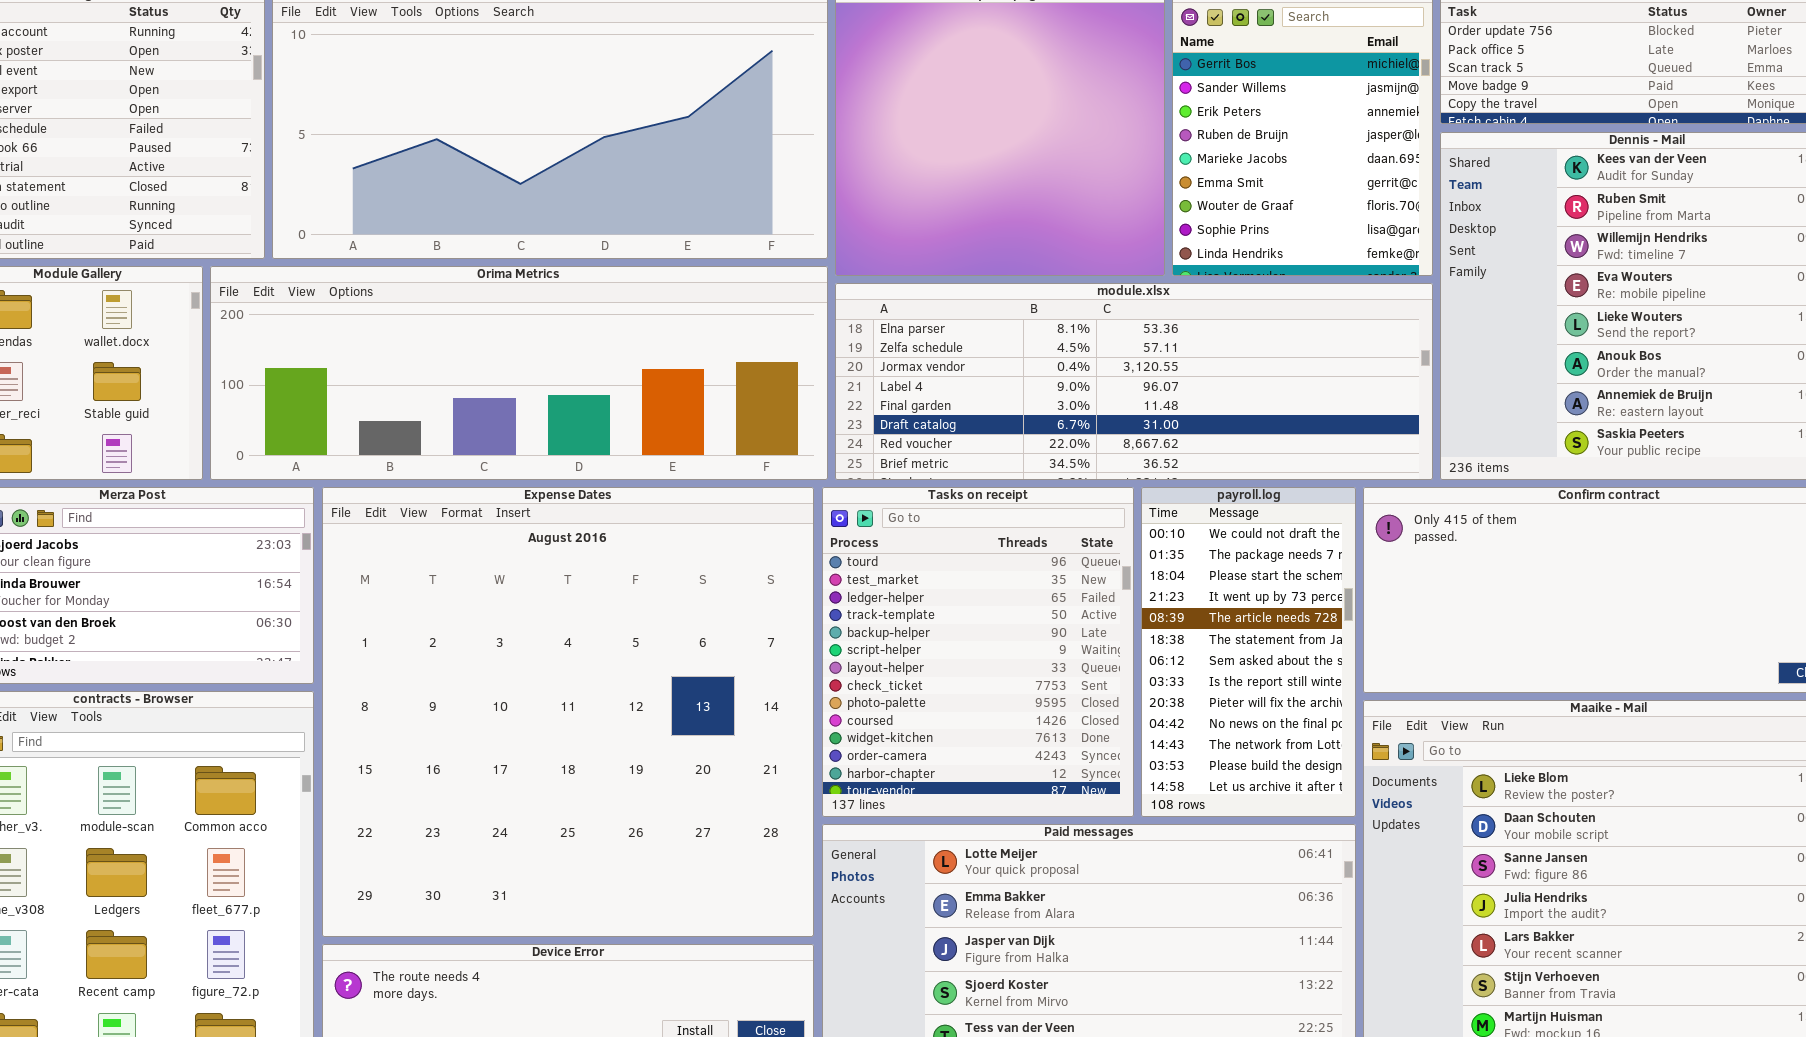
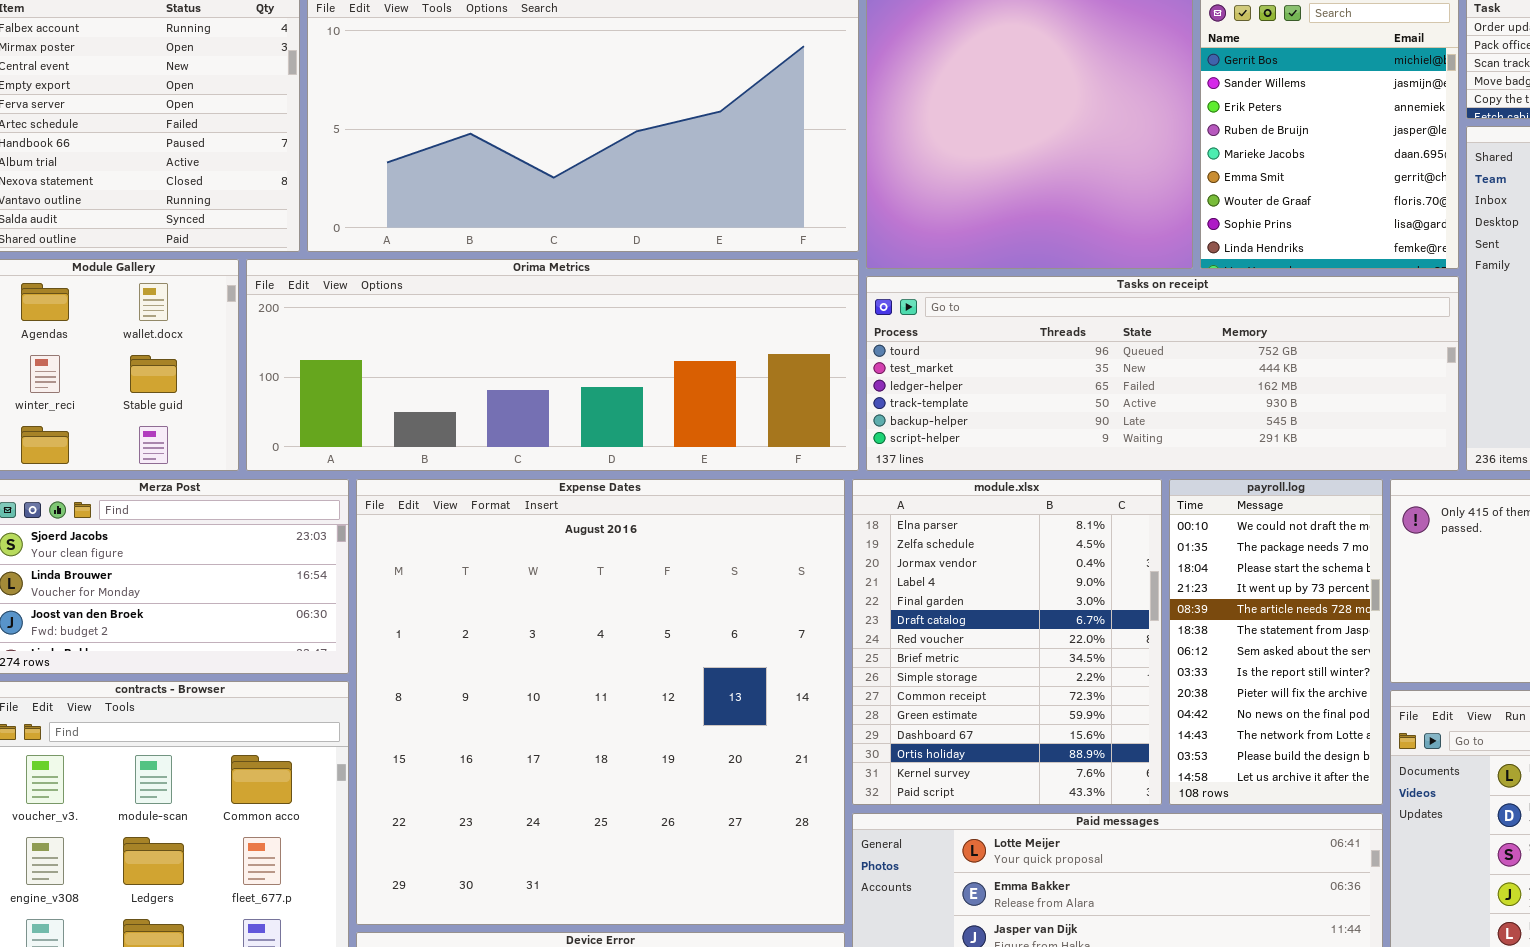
module.xlsx: [835,283,1433,480] -> [852,479,1162,805], moved, resized
Tasks on receipt: [822,487,1134,817] -> [866,276,1459,471], moved, resized

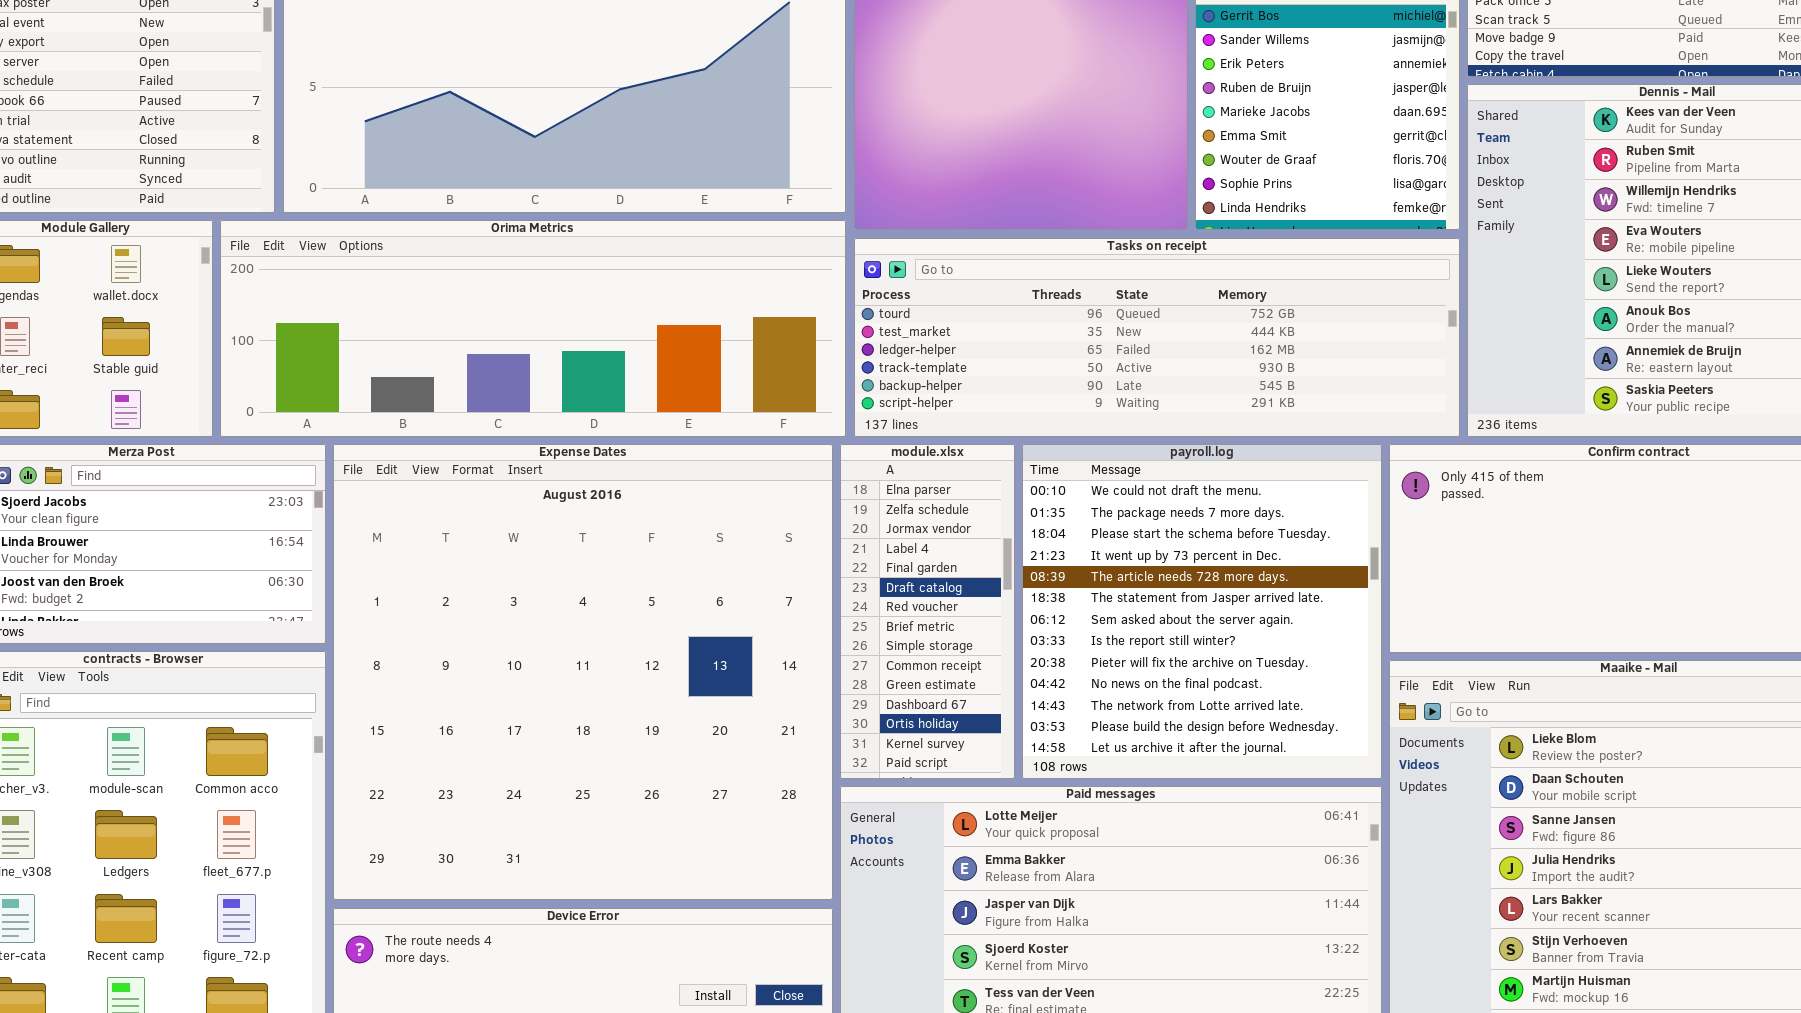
module.xlsx: [852,479,1162,805] -> [840,444,1015,779], resized
payroll.log: [1169,479,1383,805] -> [1022,444,1382,779], resized

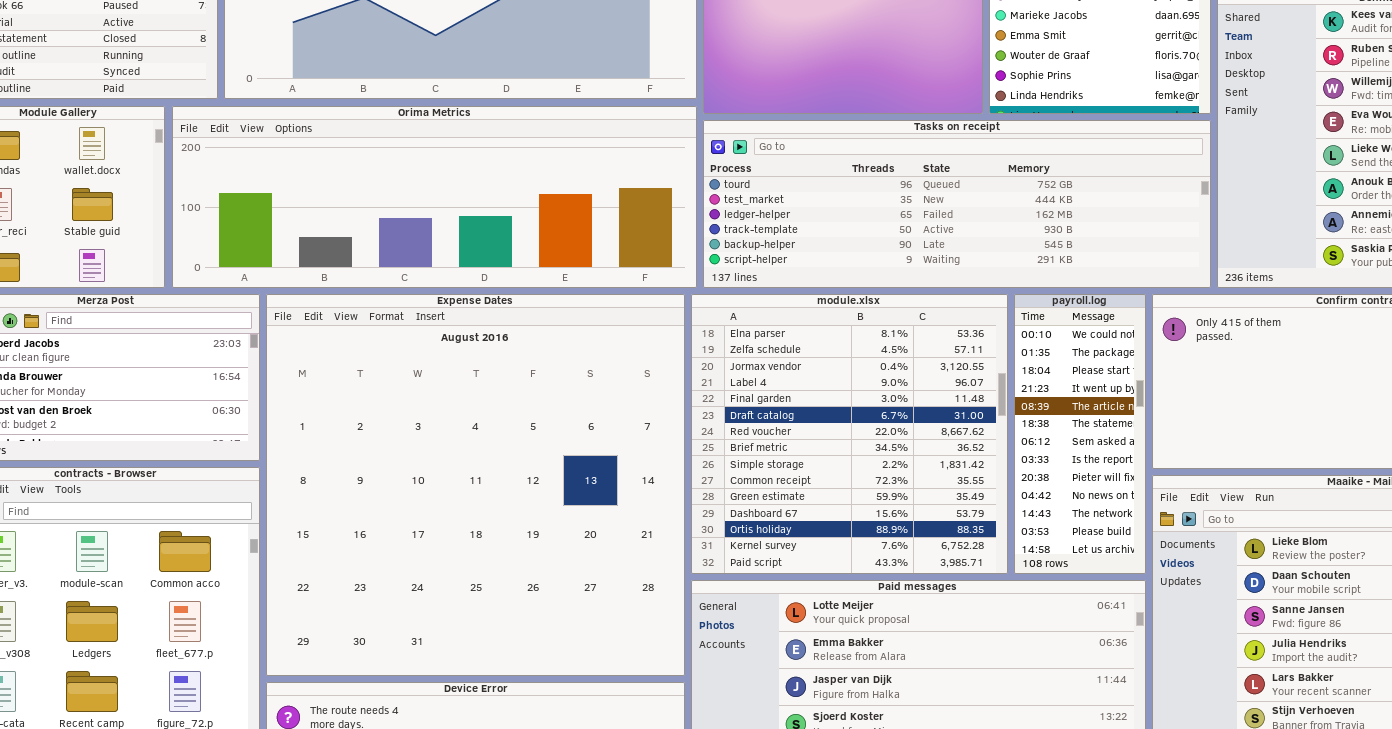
module.xlsx: [840,444,1015,779] -> [691,294,1008,574], resized
payroll.log: [1022,444,1382,779] -> [1014,294,1146,574], resized

